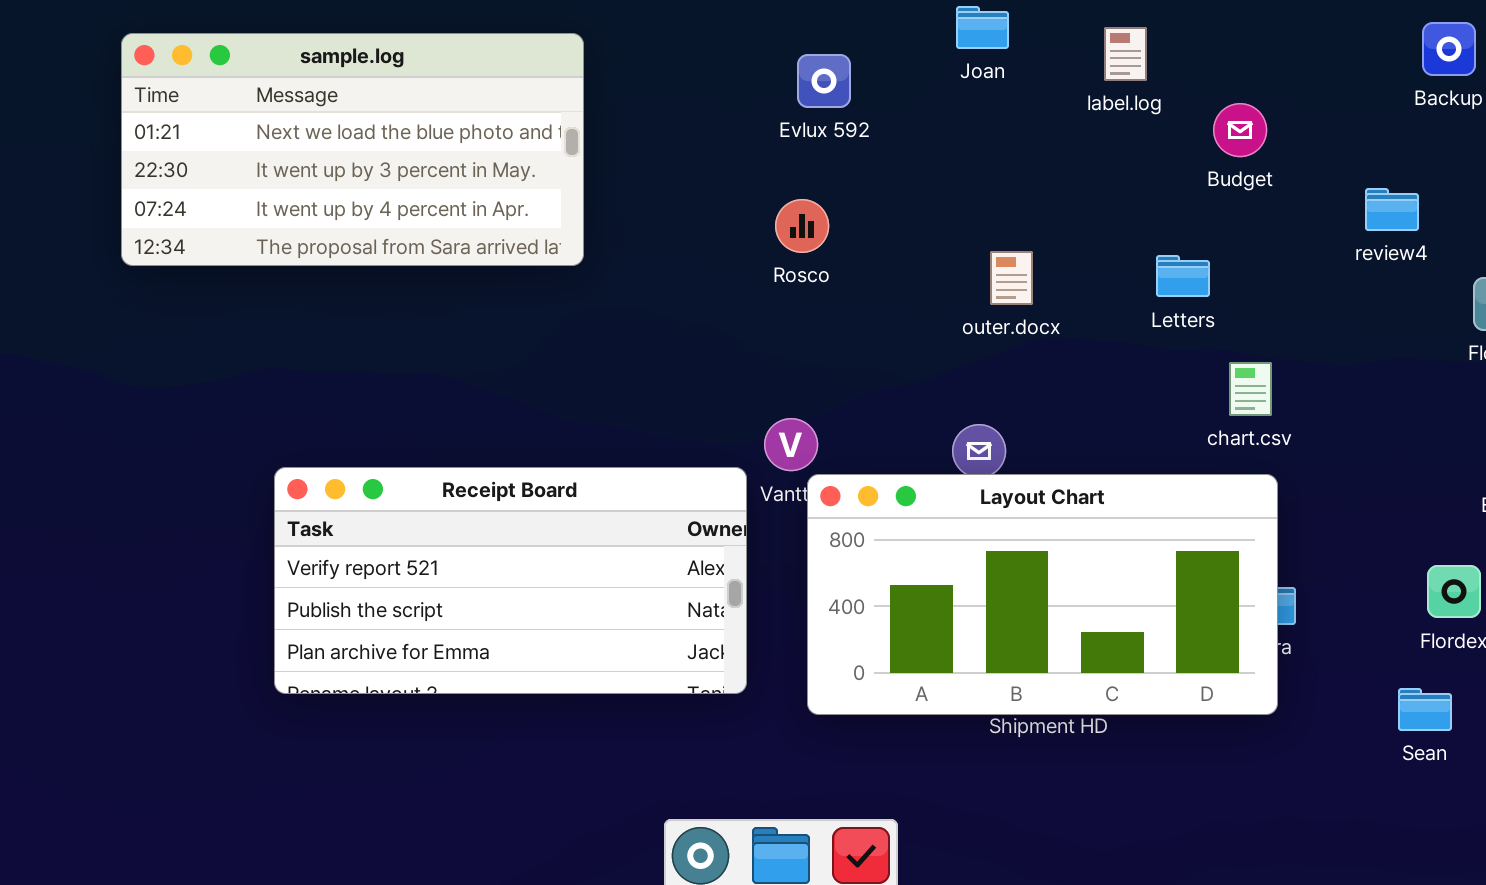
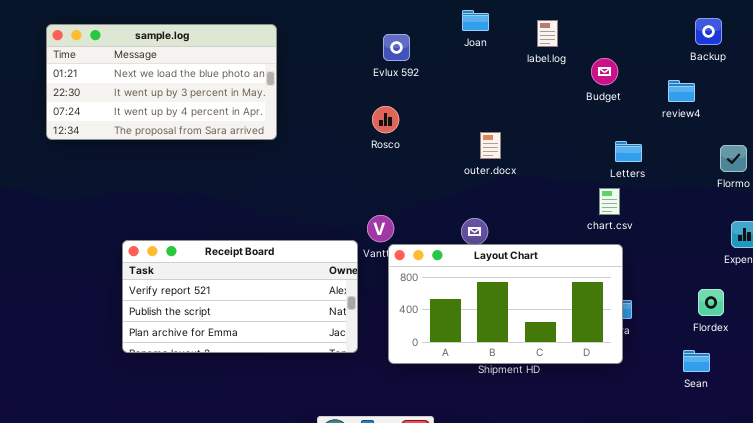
review4: [1365,188,1419,231] -> [668,80,695,102], moved
Letters: [1156,255,1210,297] -> [615,141,642,162], moved

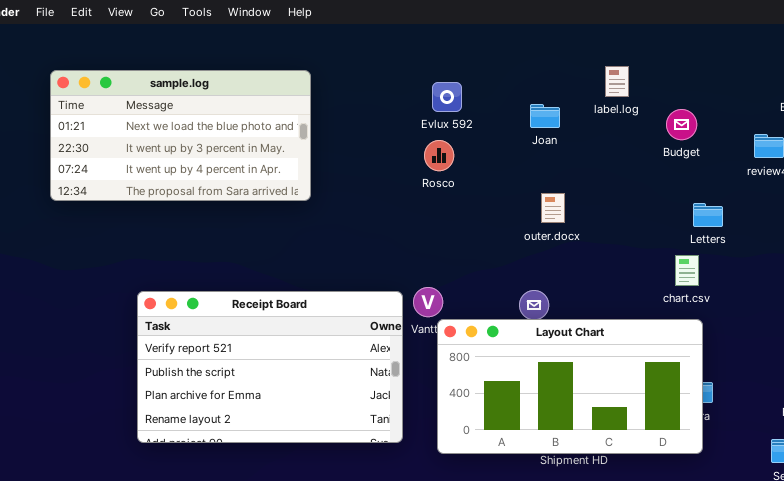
Joan: [462,10,489,31] -> [530,104,560,128], moved
Rosco: [372,106,399,133] -> [424,140,454,171], moved
Receipt Board: [122,240,358,353] -> [137,291,403,443], resized

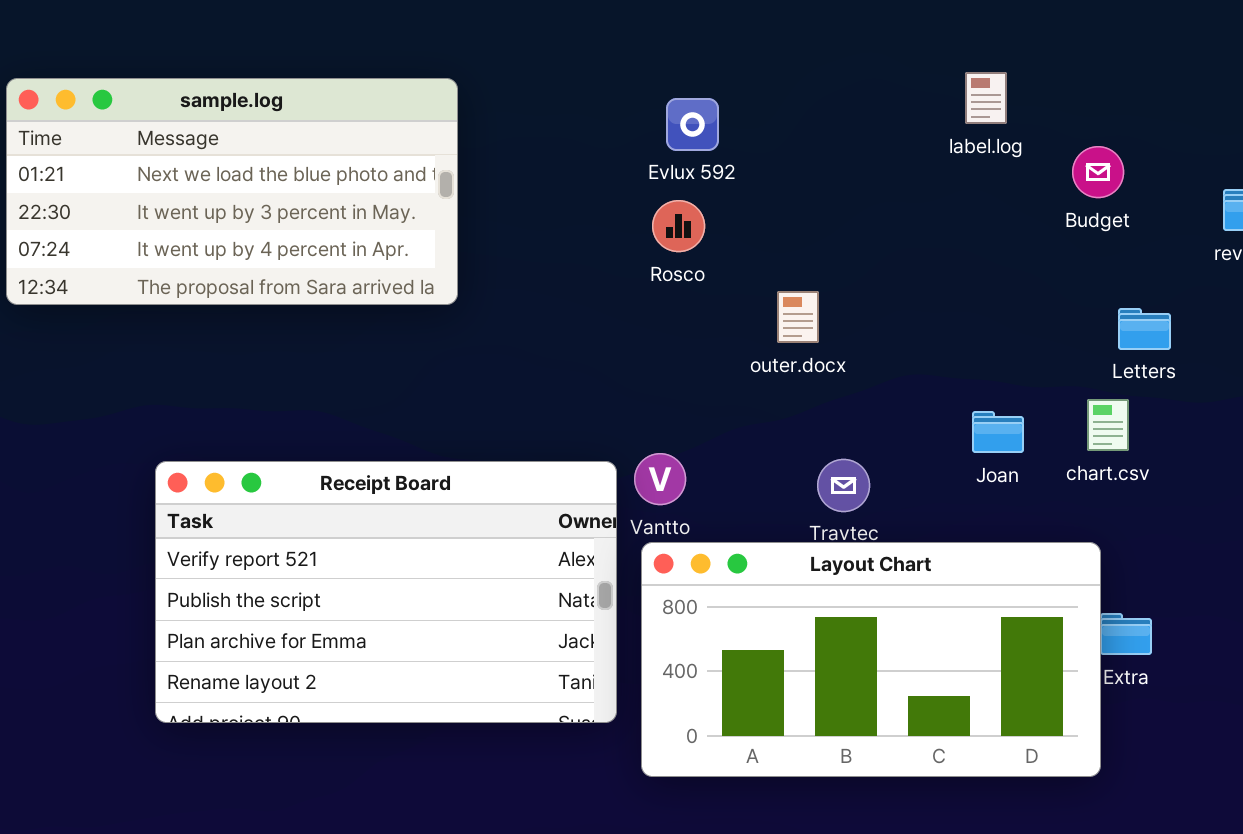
Joan: [530,104,560,128] -> [972,411,1024,453], moved
outer.docx: [541,193,565,223] -> [777,291,819,343], moved
Layout Chart: [437,319,703,454] -> [641,542,1101,777], moved

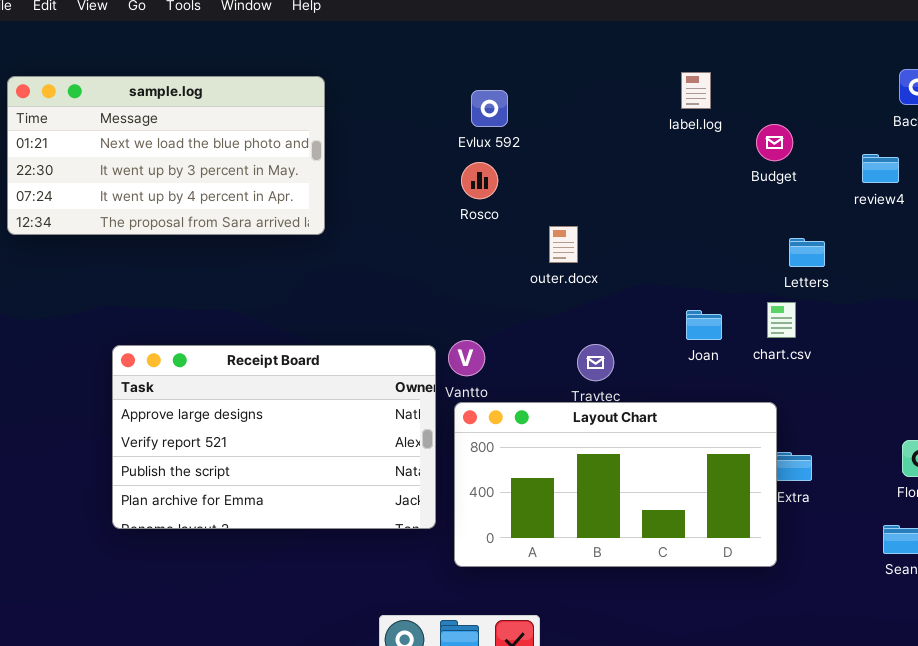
Receipt Board: [155,461,617,723] -> [112,345,436,529], scrolled up 1 row

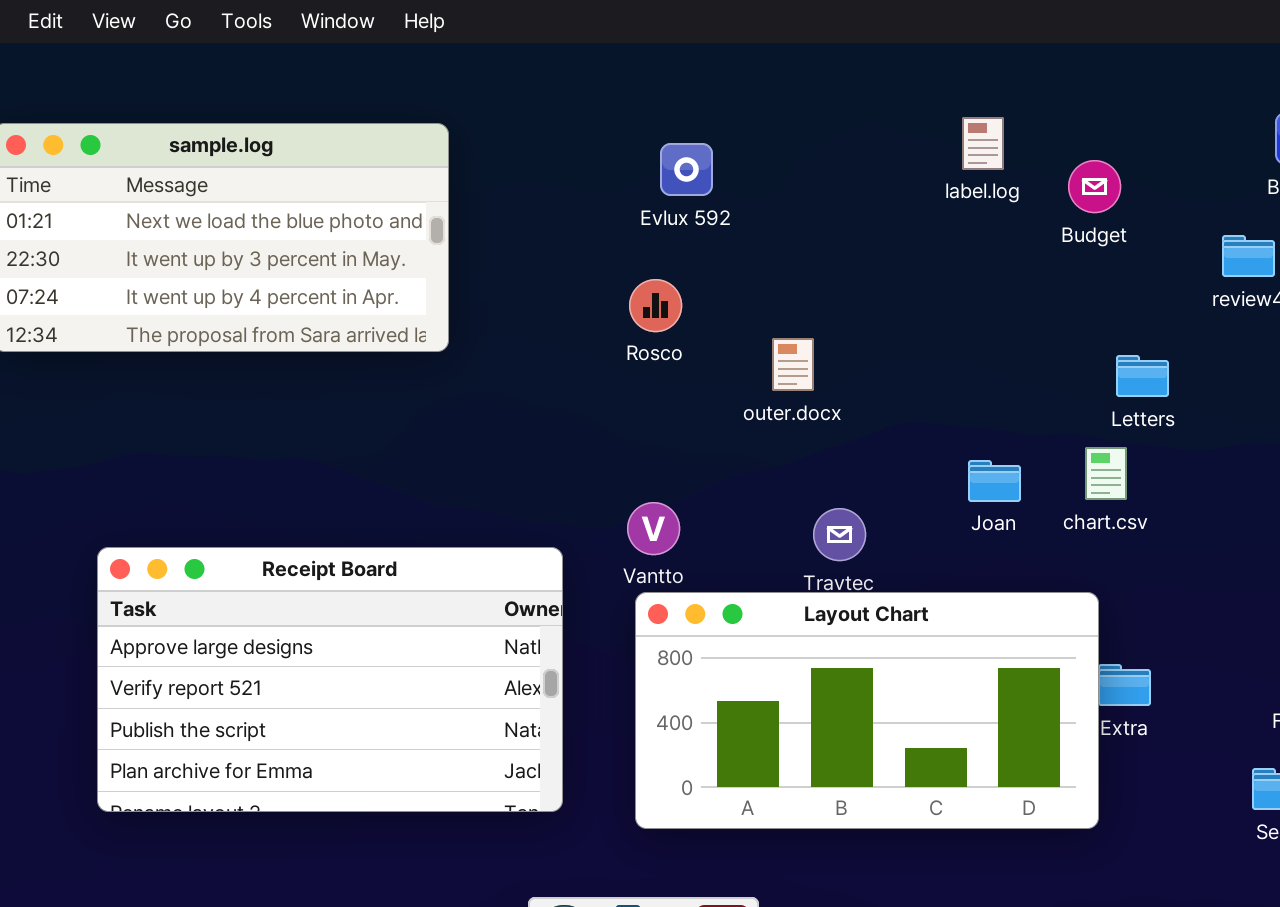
Budget: [756,124,793,161] -> [1068,160,1121,213], moved
Rosco: [461,162,498,199] -> [629,279,682,332], moved
Receipt Board: [112,345,436,529] -> [97,547,563,812], moved

